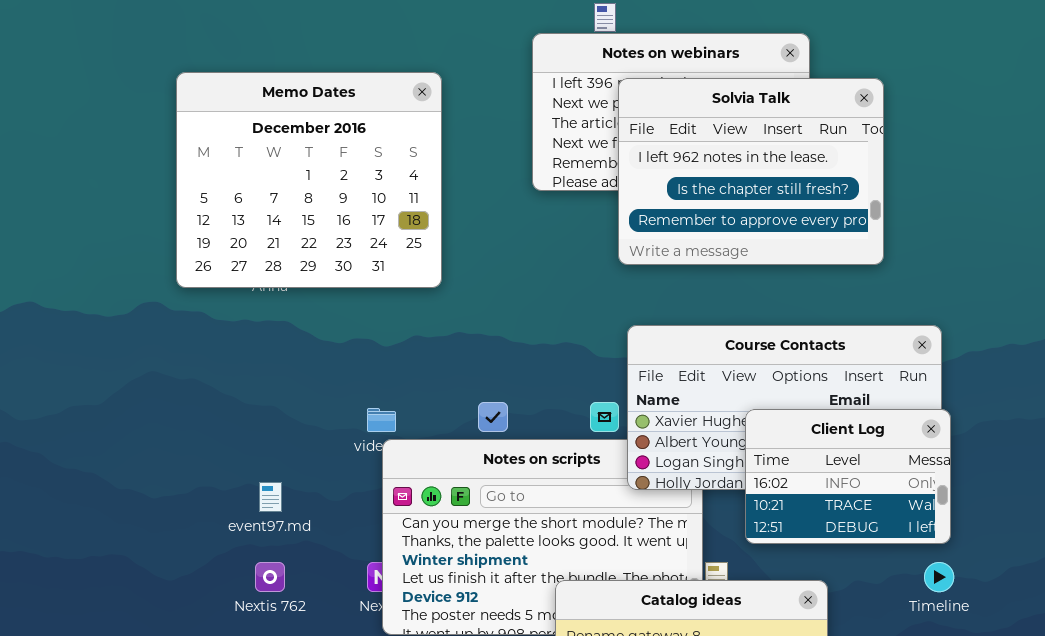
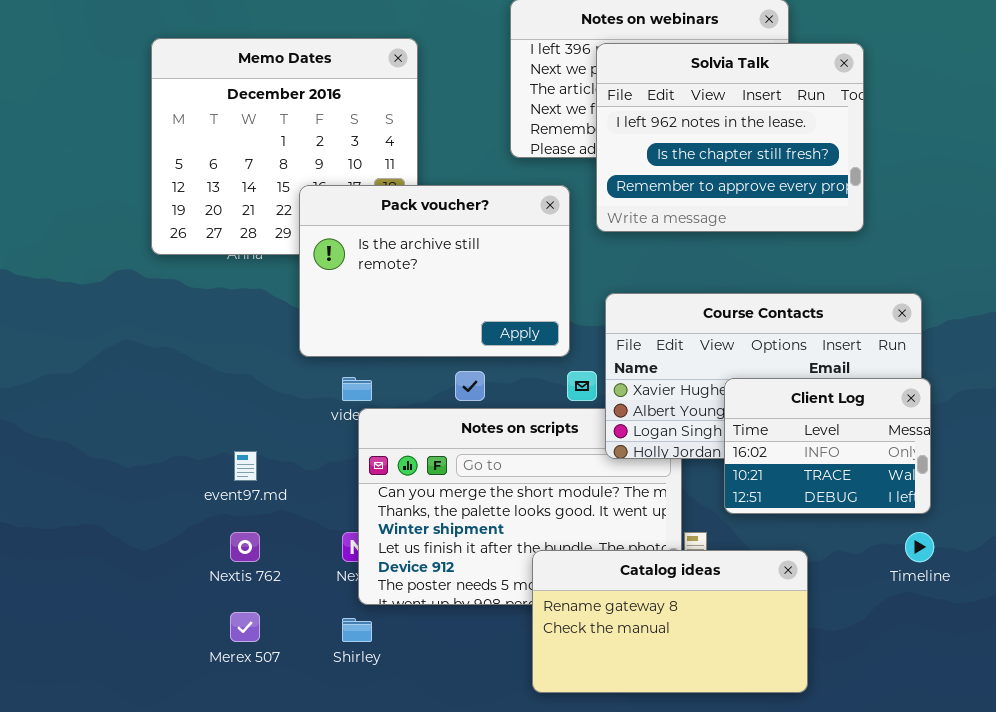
Pack voucher?: none -> [299,185,570,357], opened

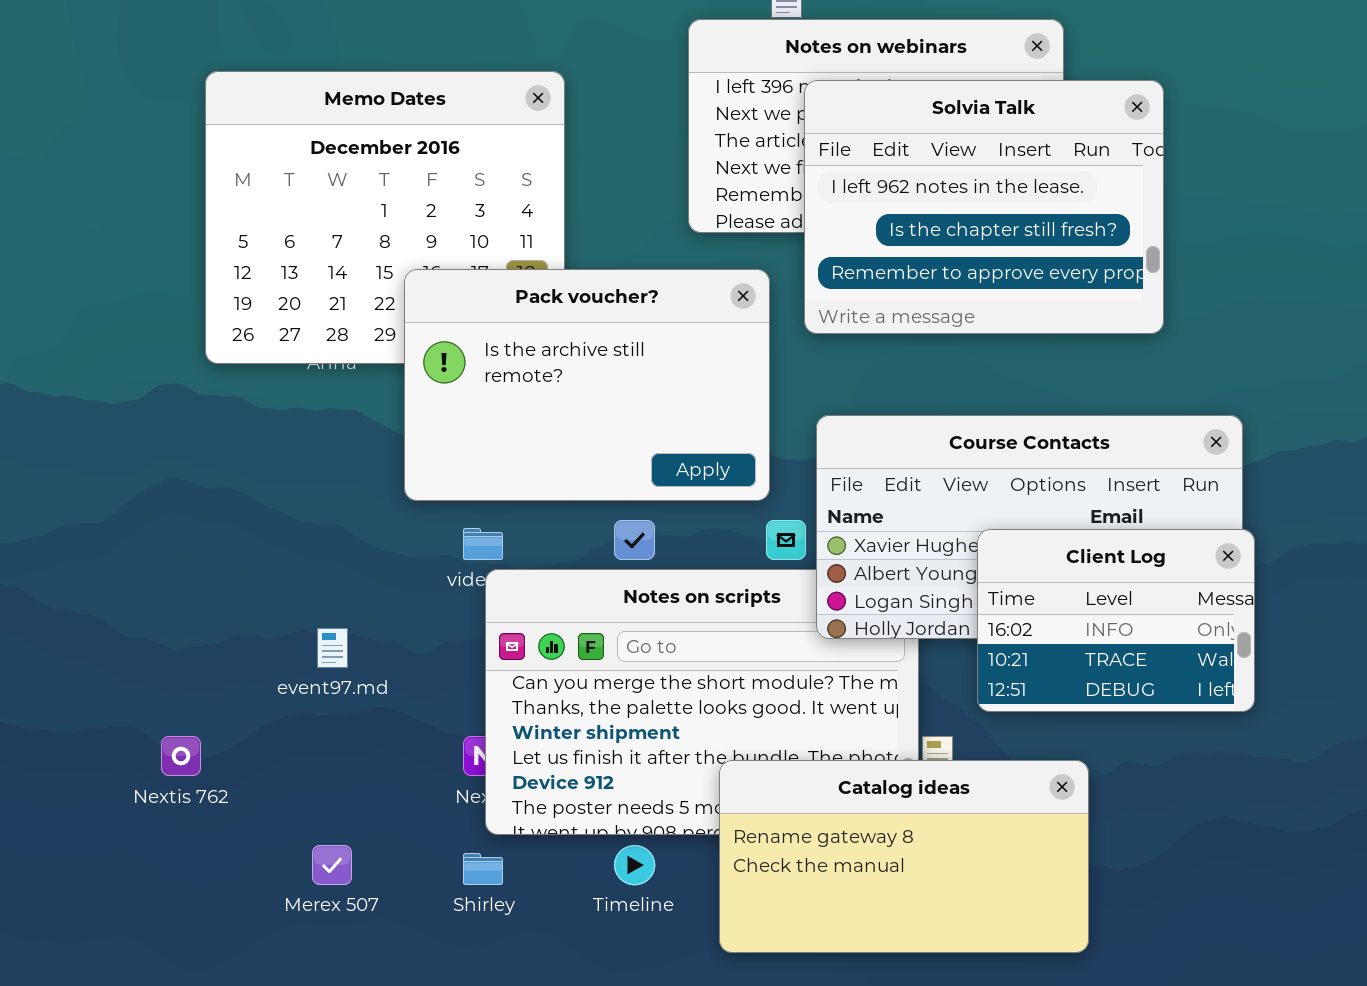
Nextis 762: [230,532,260,562] -> [161,736,201,776], moved
Timeline: [905,532,934,562] -> [614,845,655,885], moved

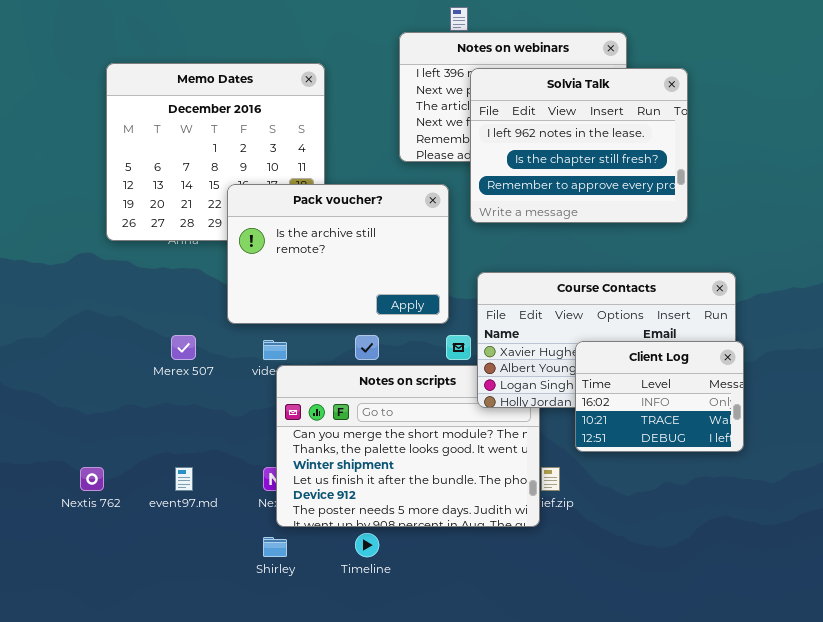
event97.md: [317,628,348,668] -> [175,467,193,491], moved
Catalog ideas: [719,760,1089,953] -> none, closed
Merex 507: [312,845,352,885] -> [171,335,196,360], moved

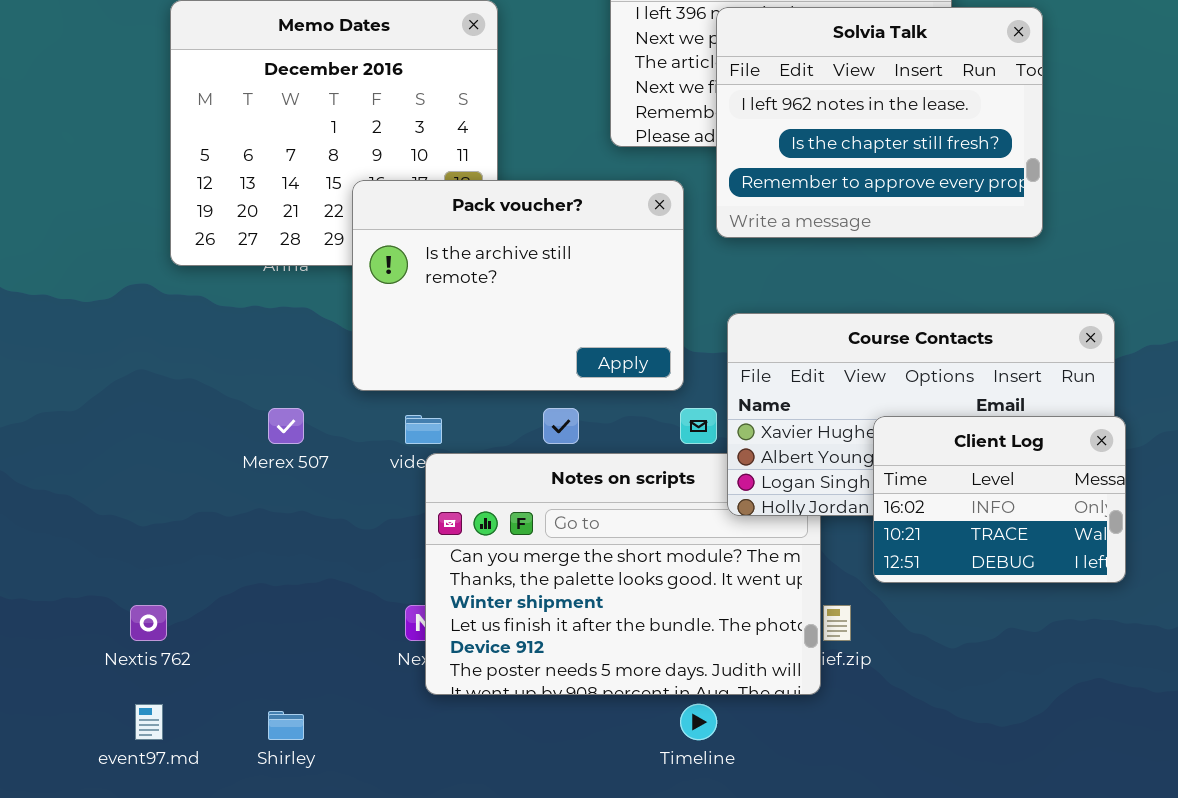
event97.md: [175,467,193,491] -> [135,704,163,740], moved
Timeline: [355,533,379,557] -> [680,704,717,740], moved
Shirley: [263,537,287,557] -> [268,711,304,740], moved

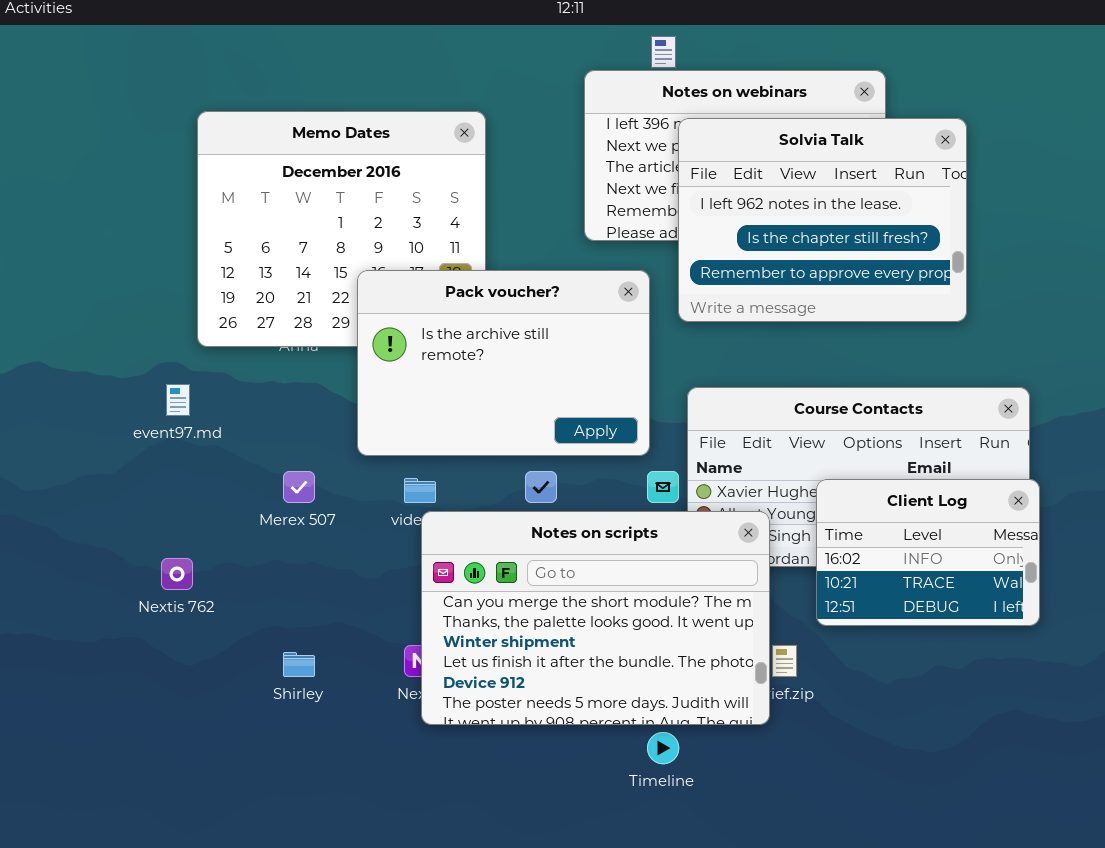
Notes on scripts: [425,453,821,695] -> [421,511,770,725], raised
Nextis 762: [130,605,167,641] -> [161,558,193,590], moved
event97.md: [135,704,163,740] -> [166,384,190,416], moved
Shirley: [268,711,304,740] -> [283,652,315,677], moved

